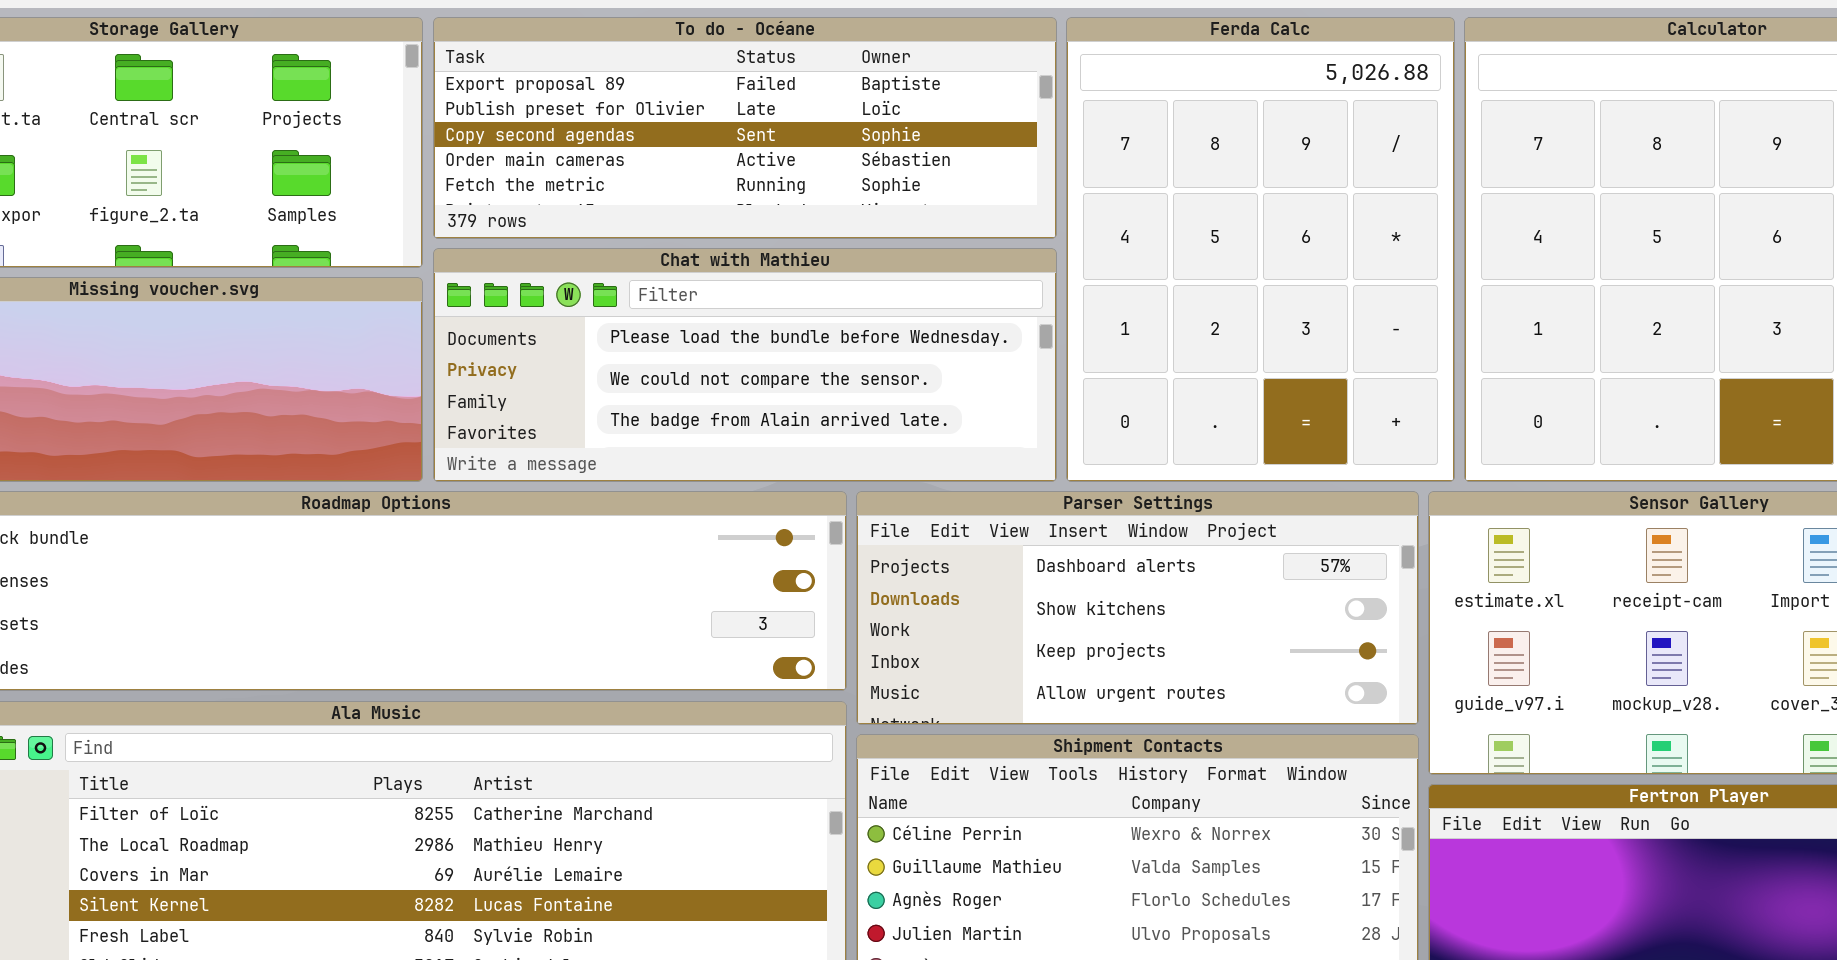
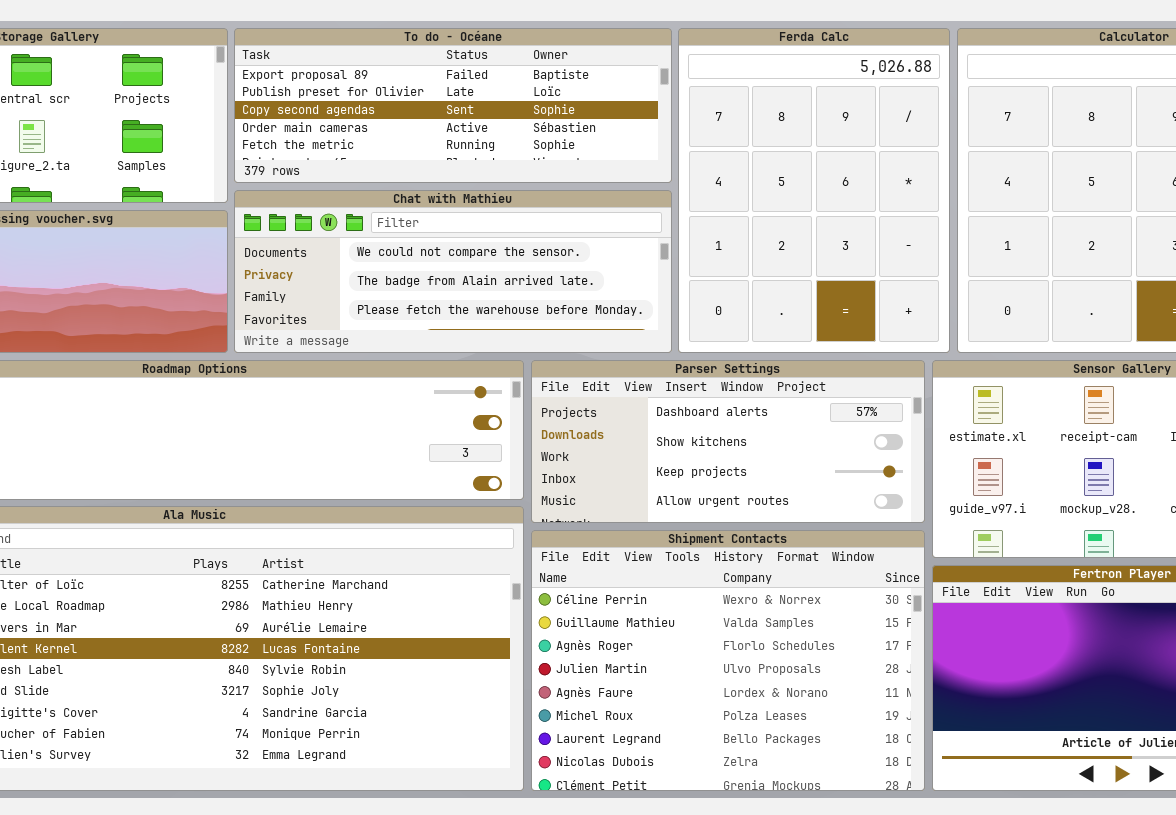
Chat with Mathieu: [433,248,1057,482] -> [234,190,672,353], scrolled down 1 row

